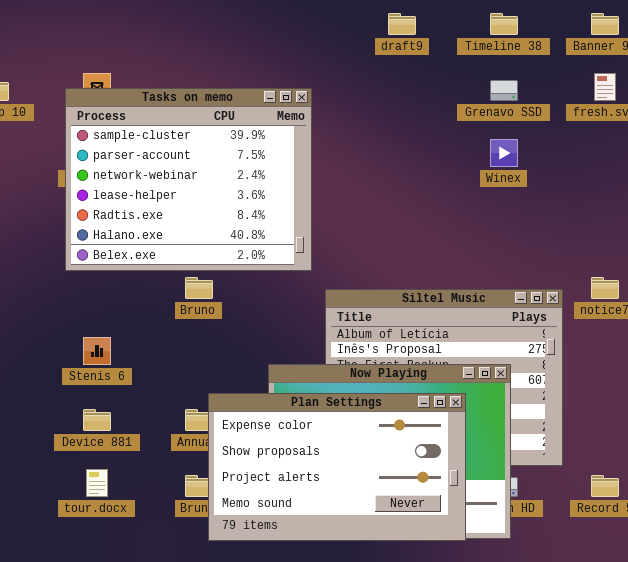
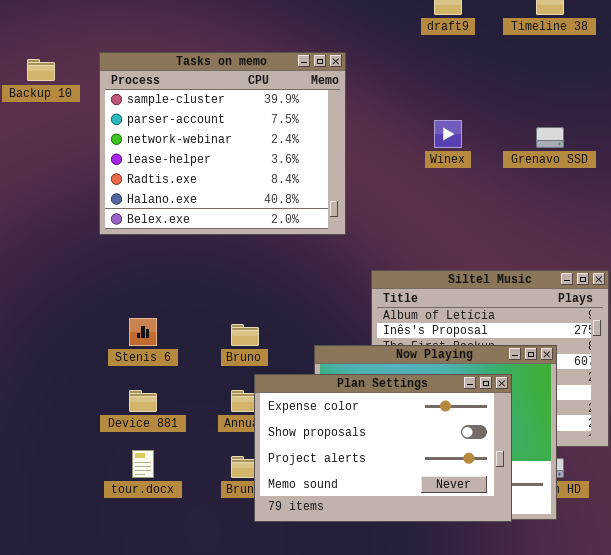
Grenavo SSD: [490,80,518,101] -> [536,127,564,148], moved
Tasks on memo: [65,88,312,271] -> [99,52,346,235], moved
Winex: [490,139,518,167] -> [434,120,462,148], moved
Bruno: [185,277,213,299] -> [231,324,259,346], moved

